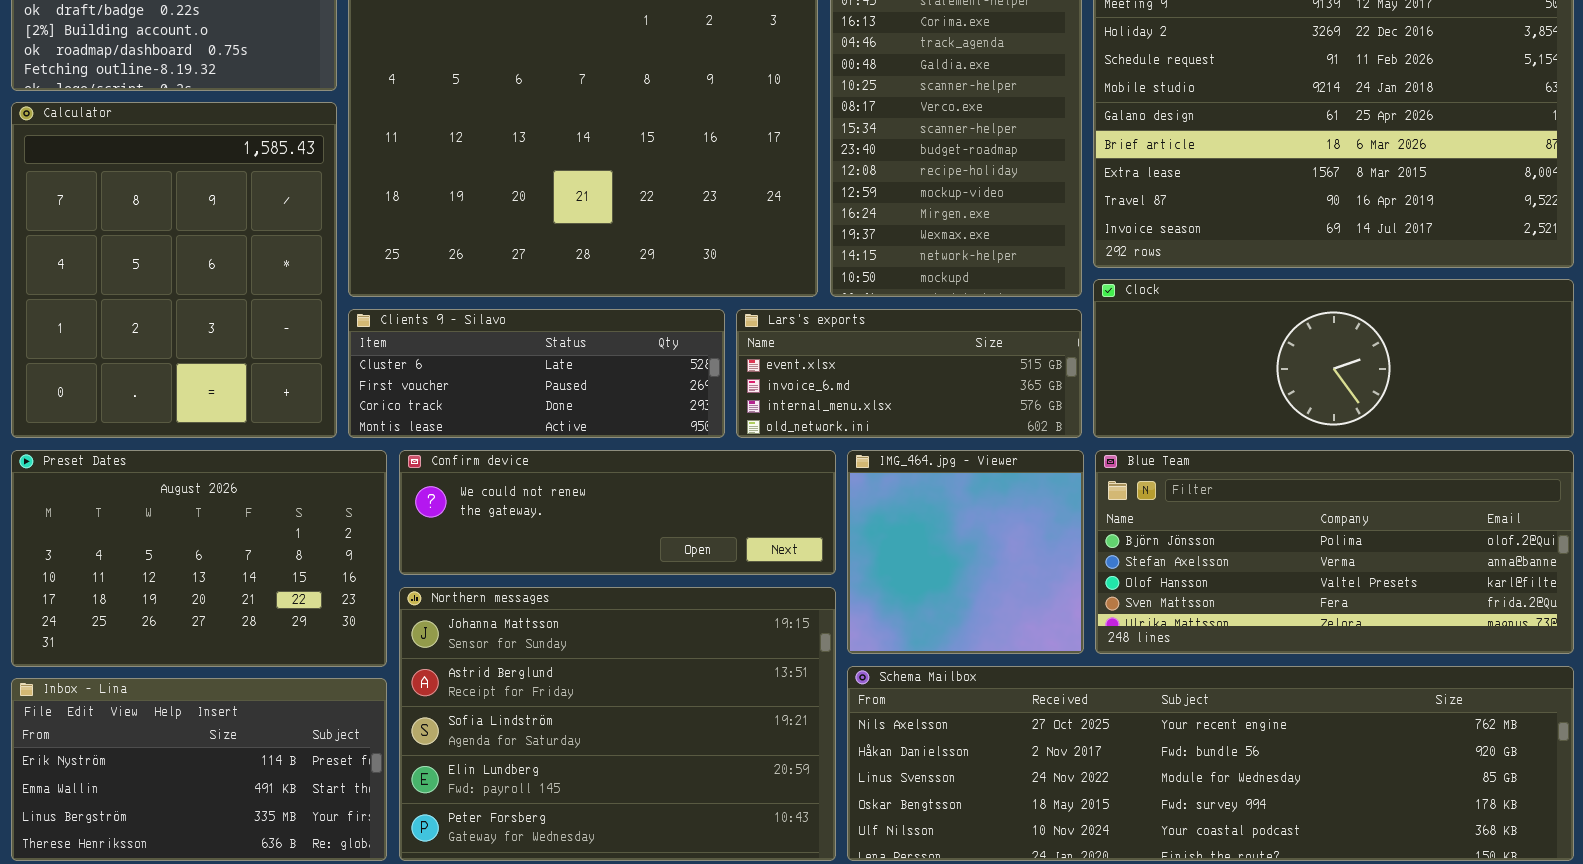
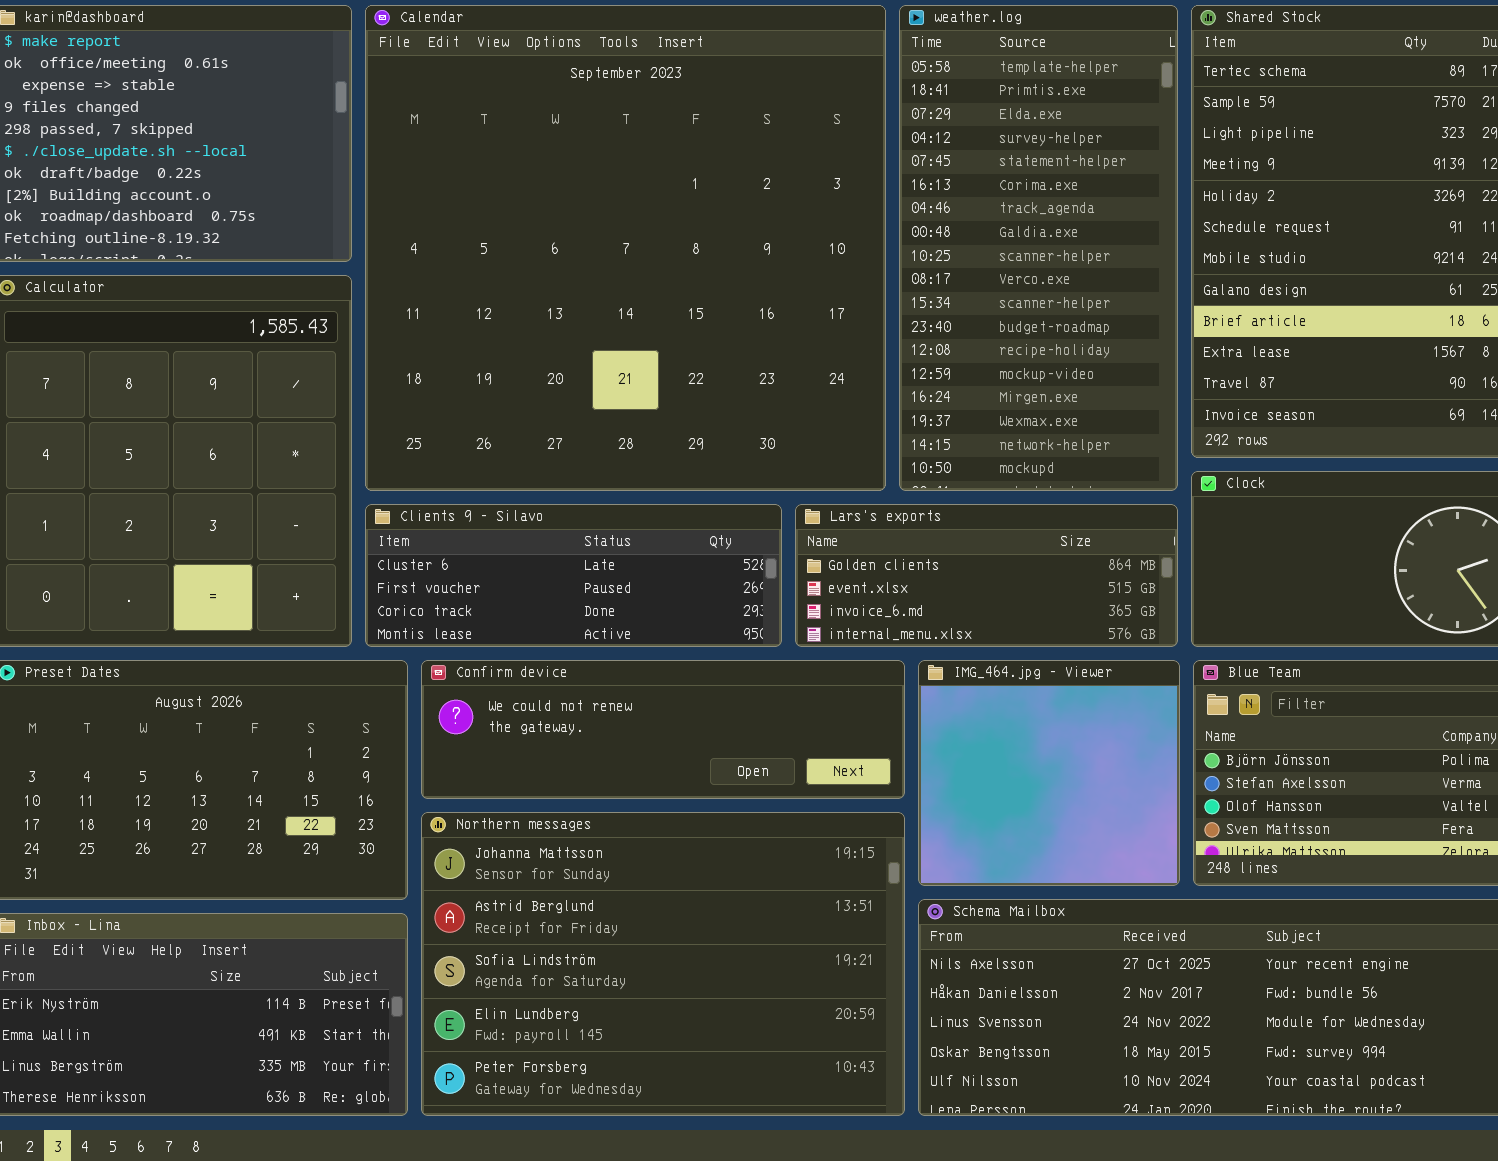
Lars's exports: [736,309,1082,438] -> [795,504,1178,647], scrolled up 1 row

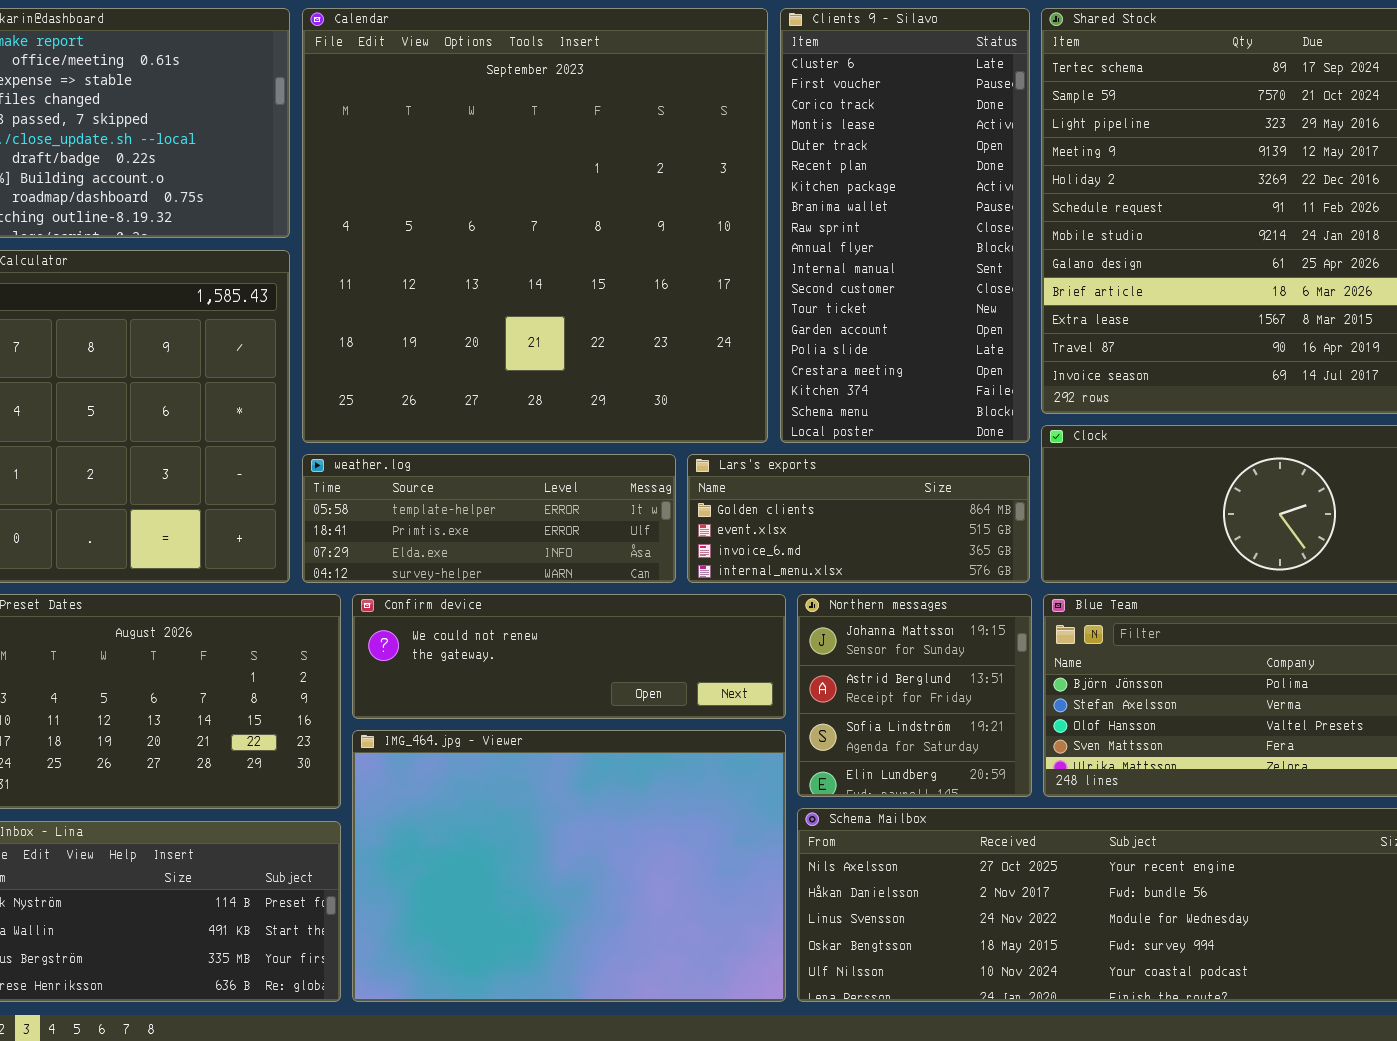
weather.log: [899,5,1178,491] -> [302,454,676,583], moved, resized
Clients 9 - Silavo: [365,504,782,647] -> [780,8,1030,443], moved, resized
IMG_464.jpg - Viewer: [918,660,1180,886] -> [352,730,786,1002], moved, resized
Northern messages: [421,812,905,1116] -> [797,594,1032,797], moved, resized

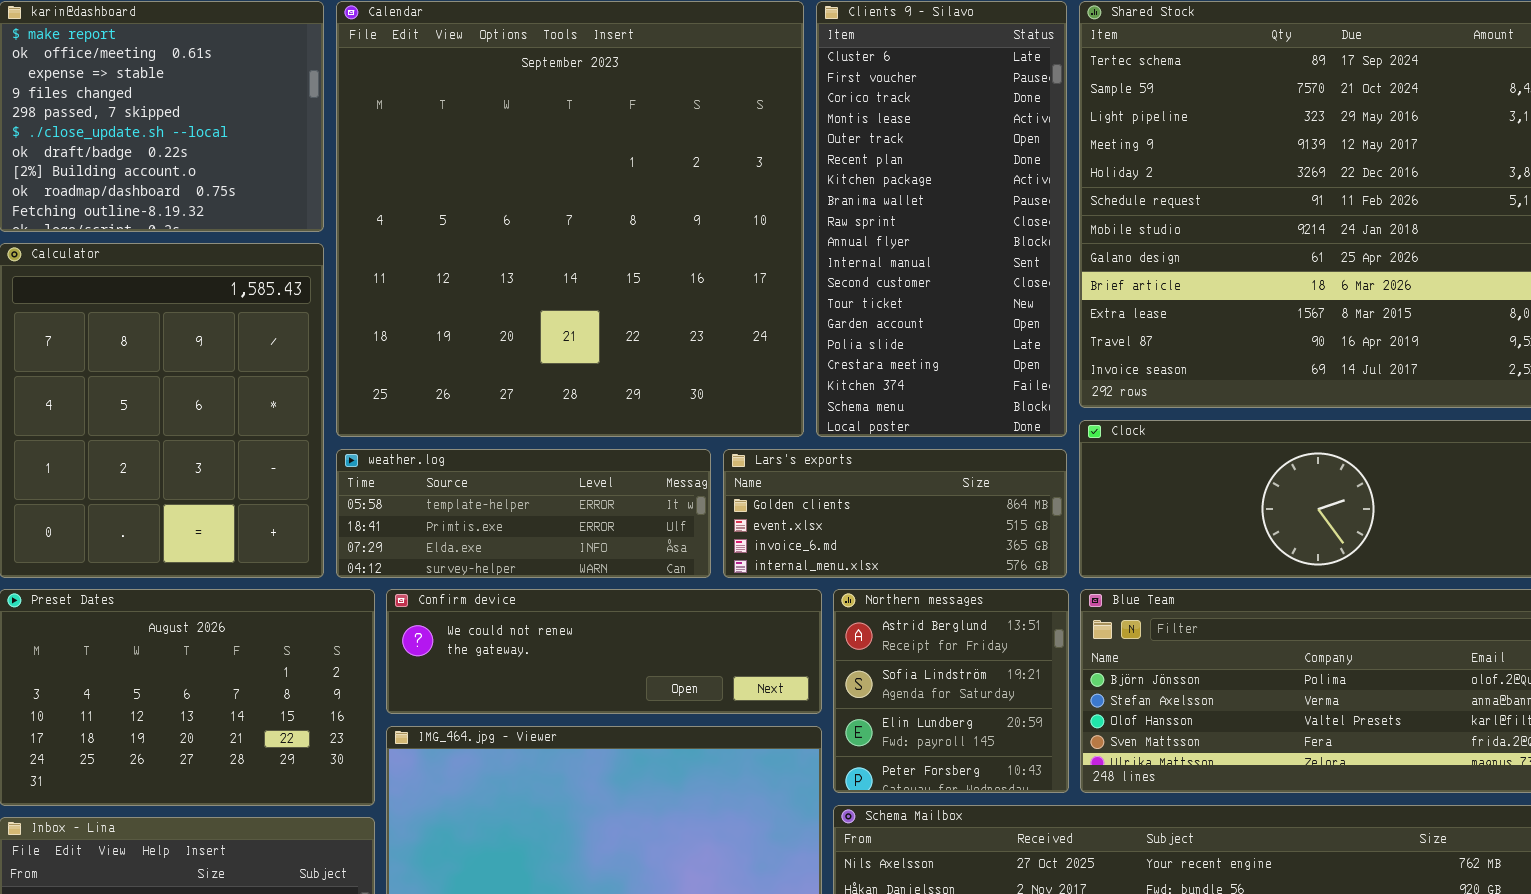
Northern messages: [797,594,1032,797] -> [833,589,1069,793], scrolled down 1 row

